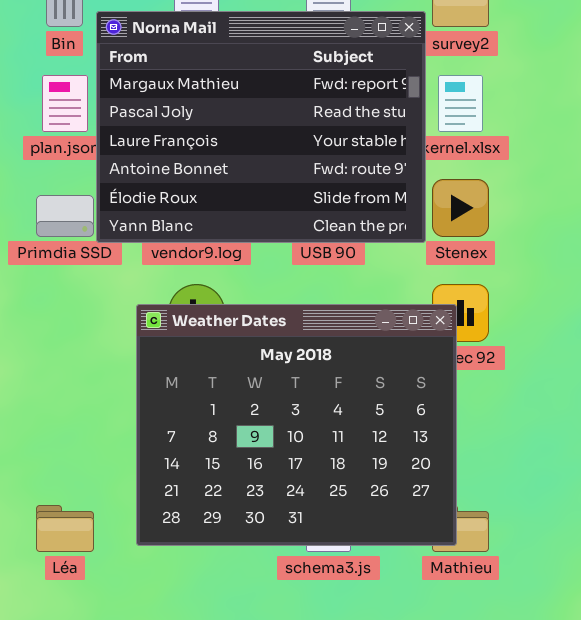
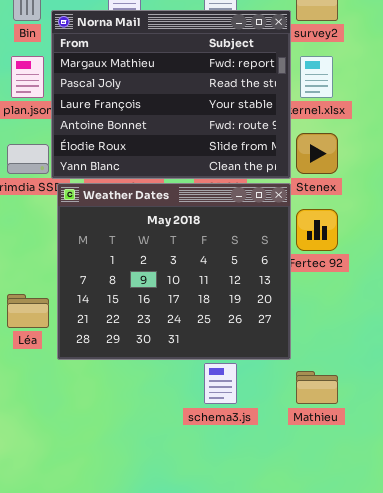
Weather Dates: [136,304,457,546] -> [57,183,291,360], moved
Léa: [36,505,94,552] -> [7,294,49,328], moved

